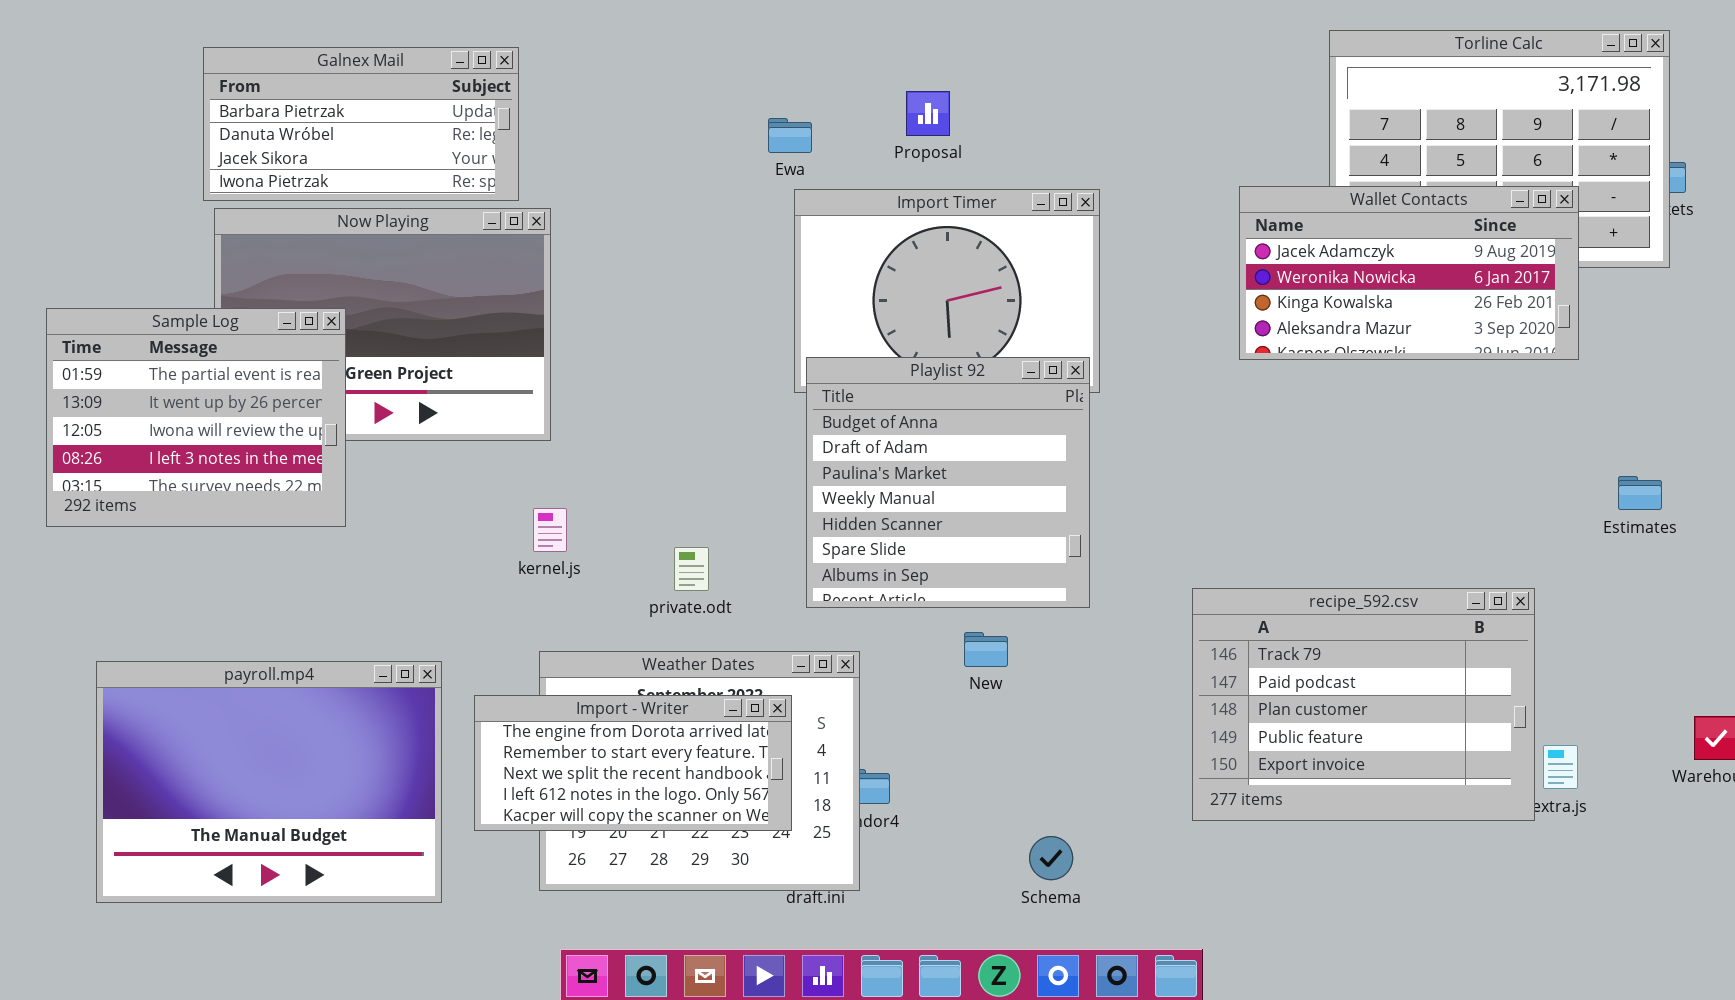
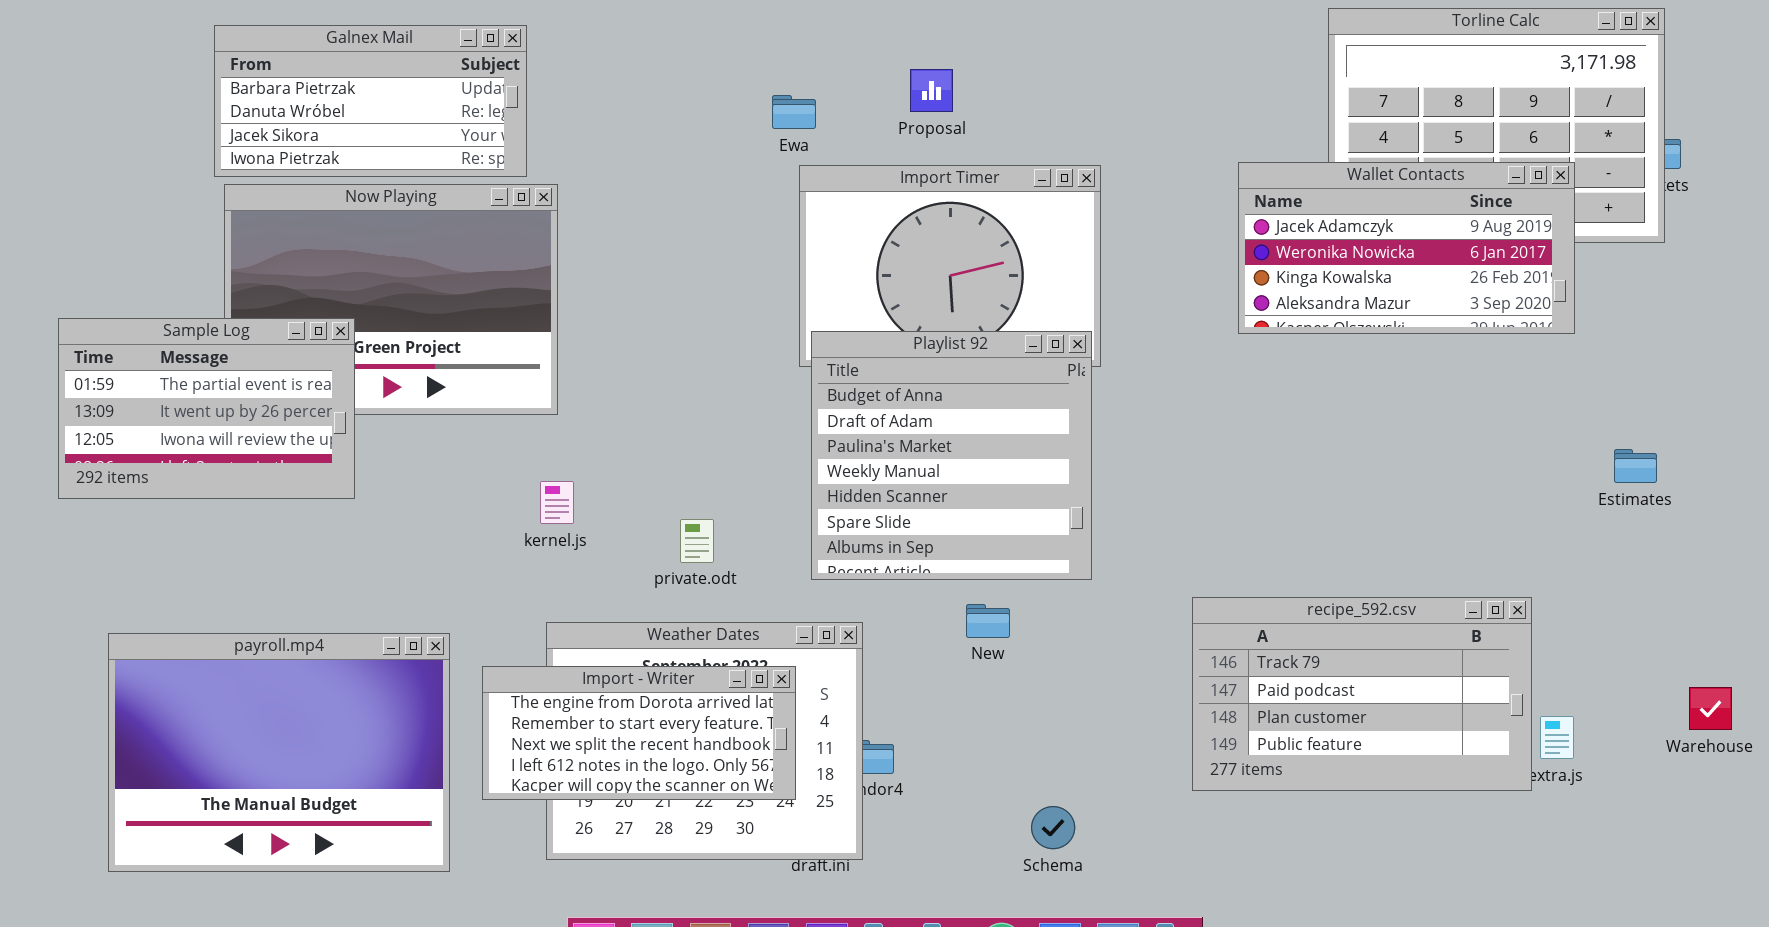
Sample Log: [46,308,346,527] -> [58,318,355,499], resized
recipe_592.csv: [1192,588,1535,821] -> [1192,597,1532,791], resized

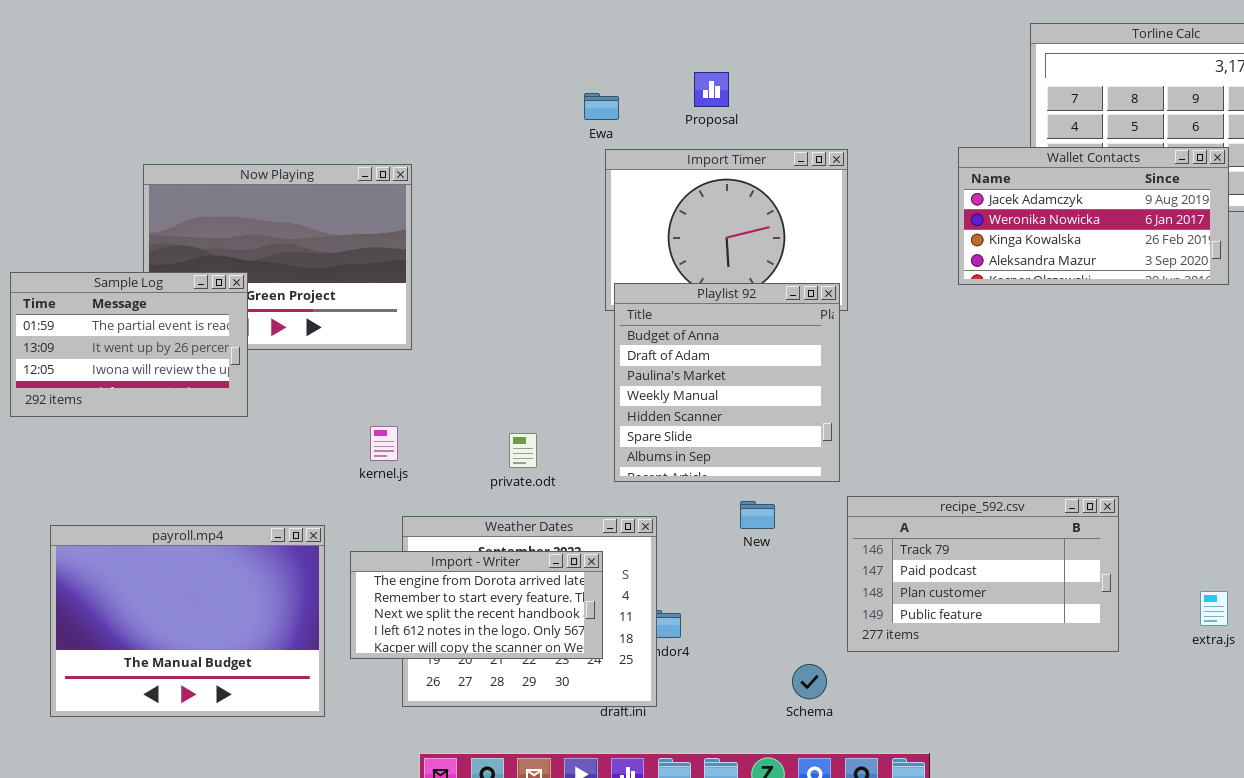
Galnex Mail: [214,25,527,177] -> none, closed
kernel.js: [540,481,574,524] -> [370,426,398,461], moved
recipe_592.csv: [1192,597,1532,791] -> [847,496,1119,652], moved

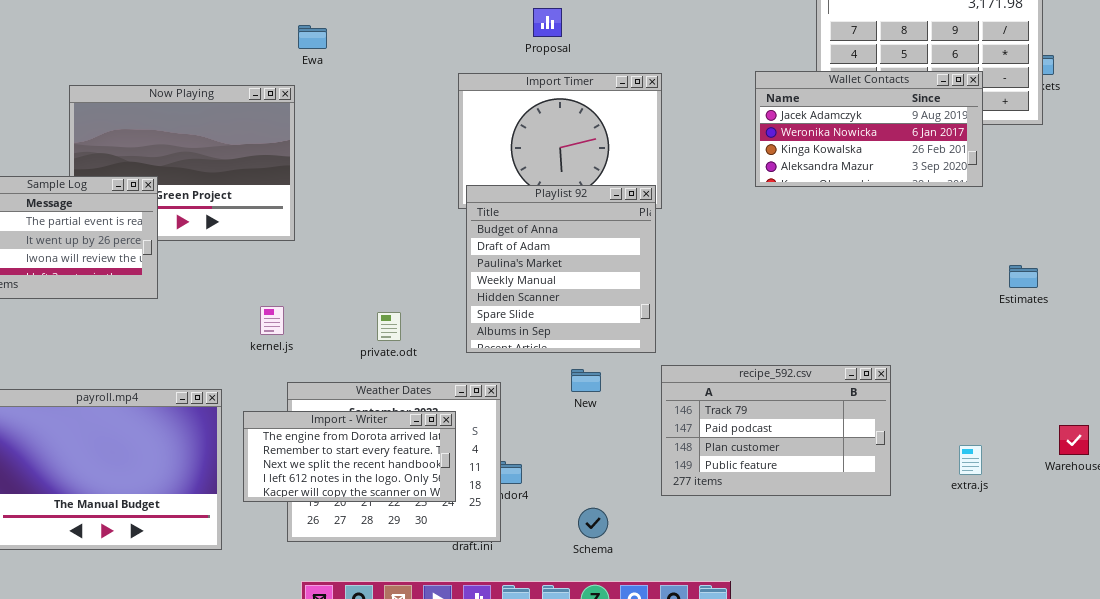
Ewa: [584,93,619,120] -> [298,25,327,49], moved
Schema: [792,664,827,699] -> [578,508,608,538], moved

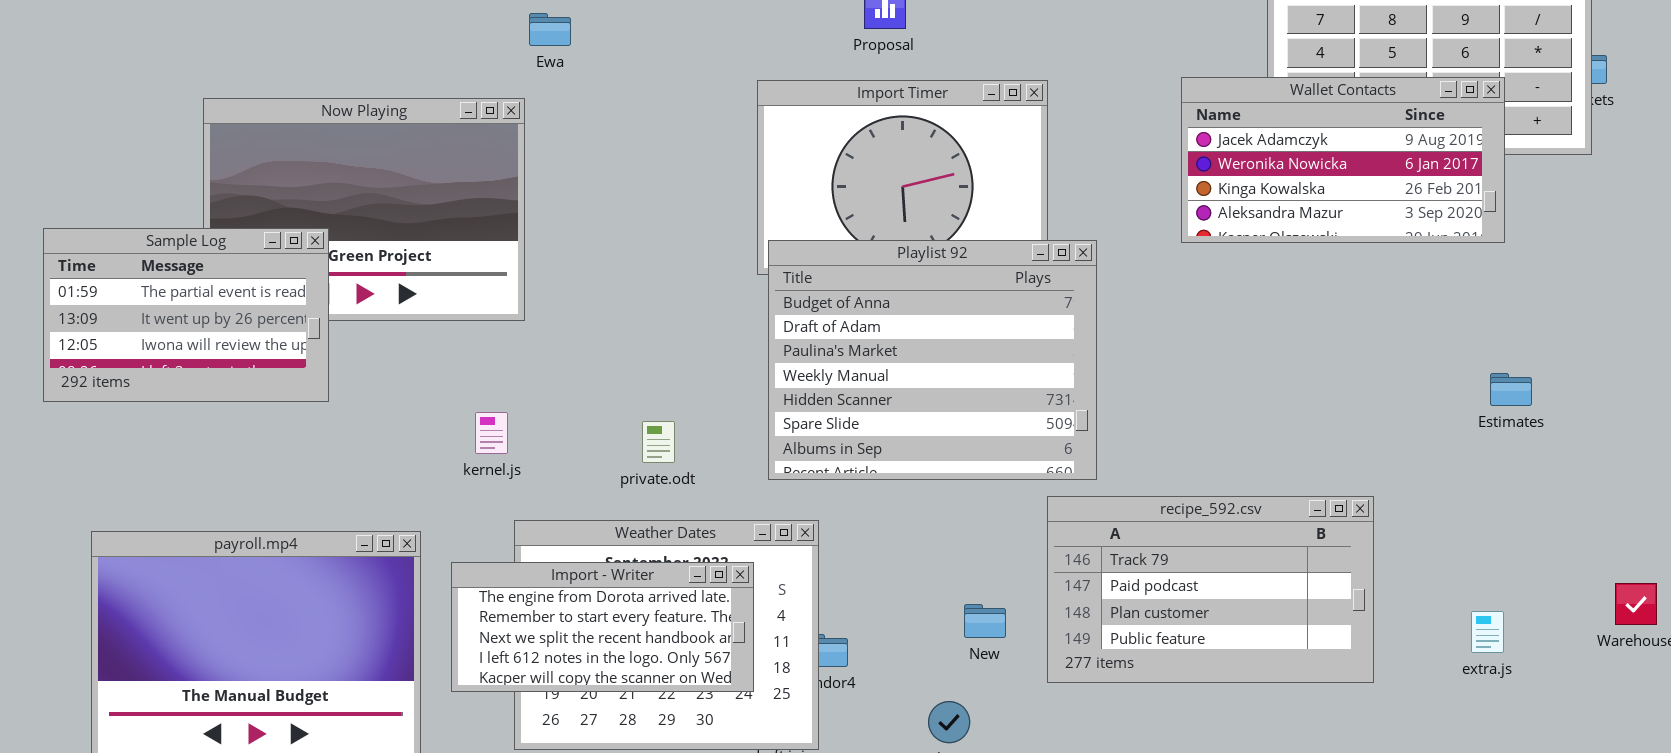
Playlist 92: [466,185,656,353] -> [768,240,1097,480], resized
Estimates: [1009,265,1038,288] -> [1490,373,1532,406], moved
New: [571,369,601,392] -> [964,604,1006,638], moved

